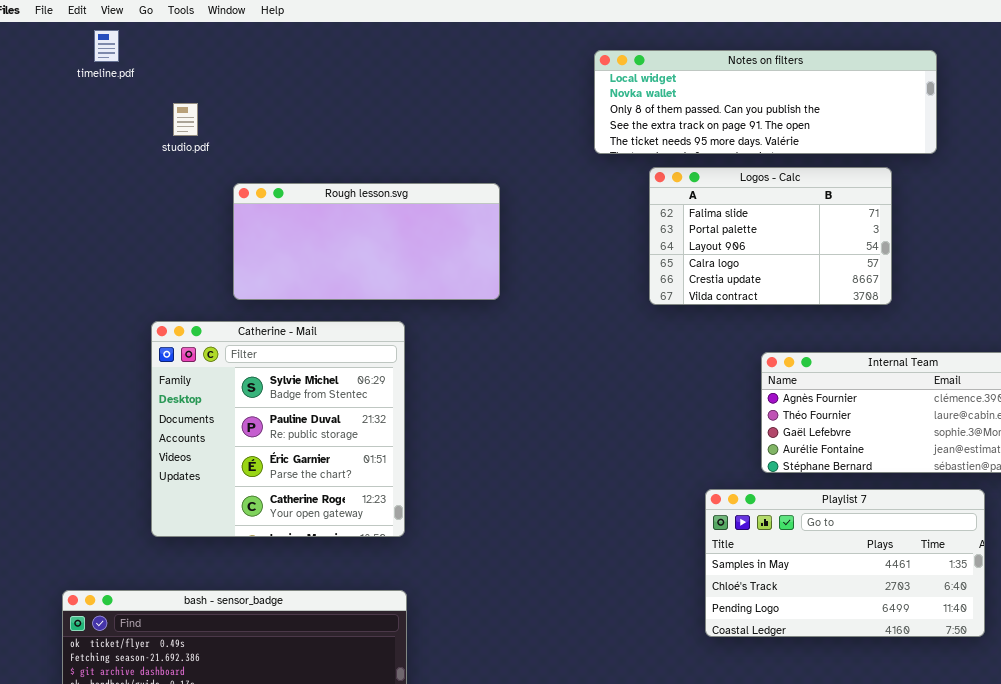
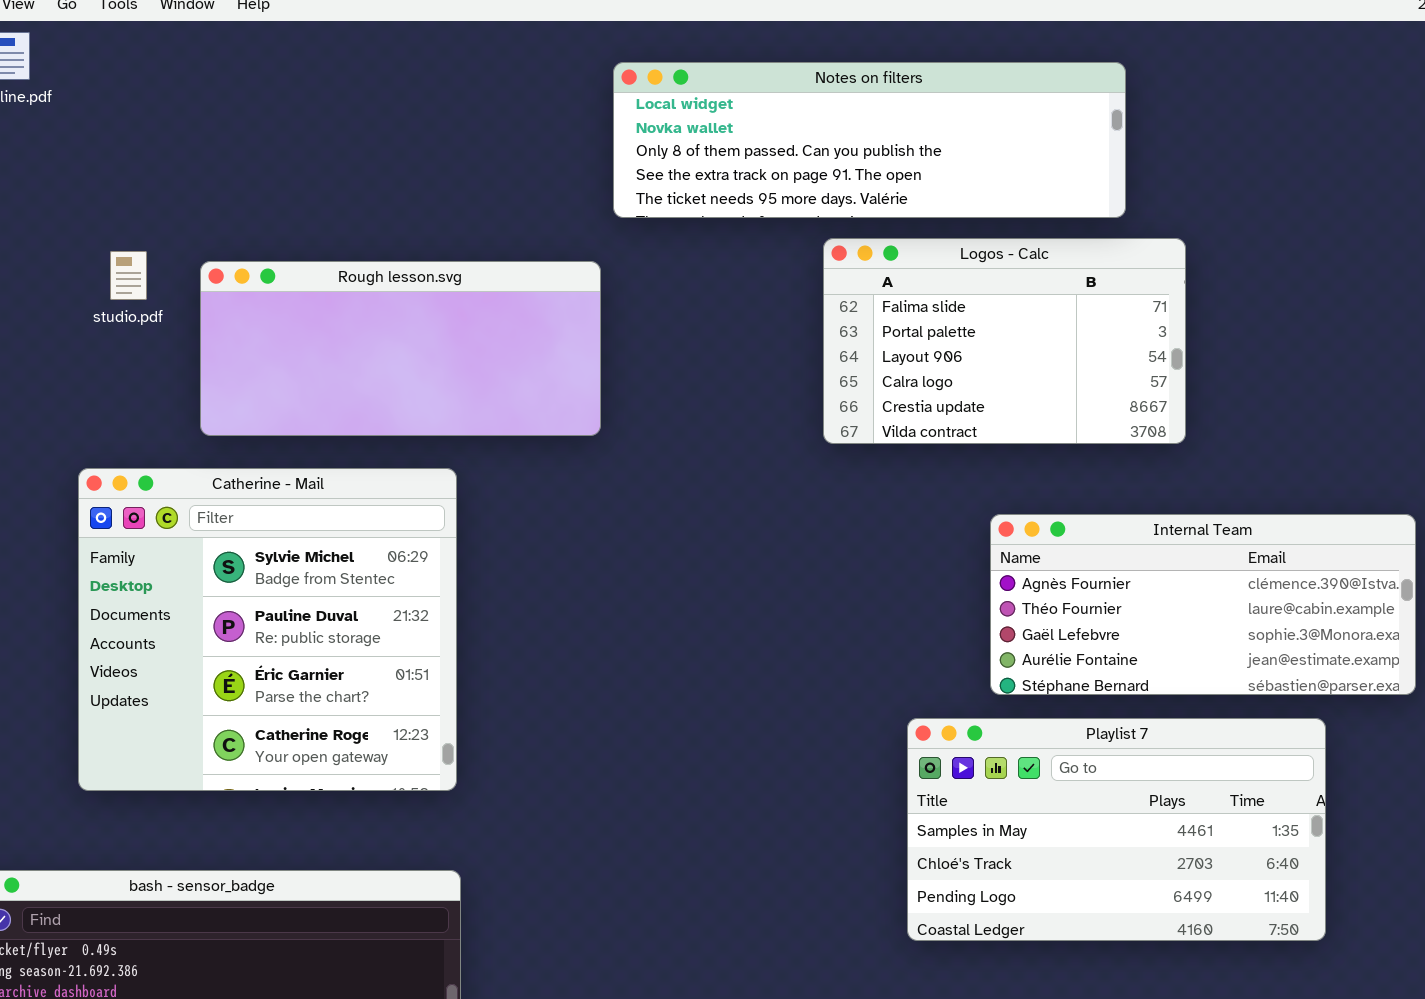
Notes on filters: [594,50,937,154] -> [613,62,1126,218], moved
studio.pdf: [173,103,198,136] -> [110,251,147,300], moved

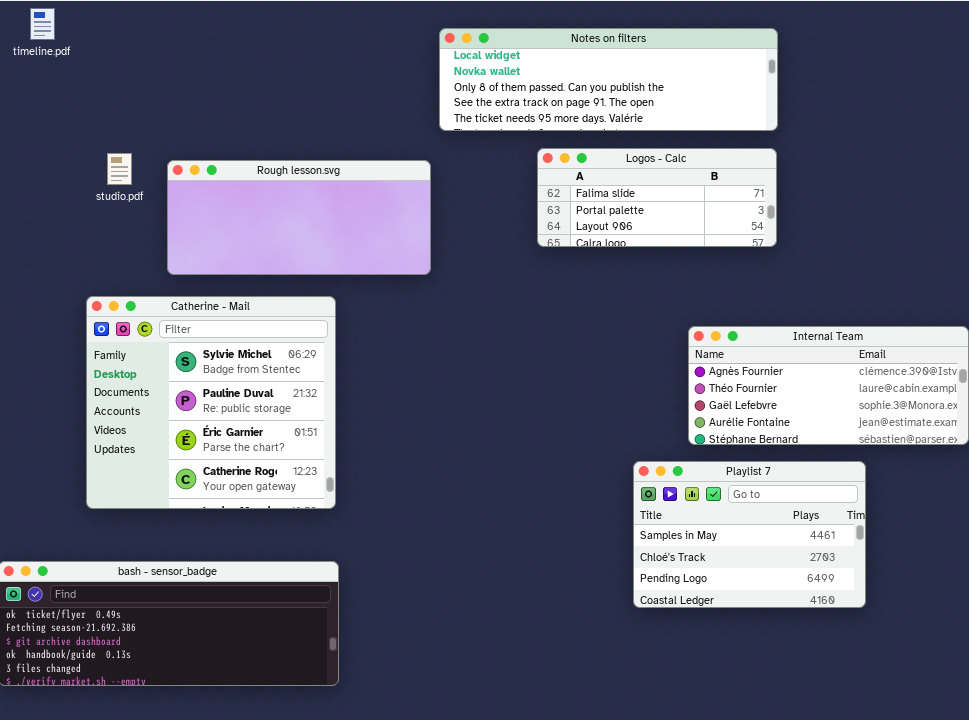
Logos - Calc: [823,238,1186,444] -> [537,148,777,247], moved, resized
Playlist 7: [907,718,1326,941] -> [633,461,866,608], resized

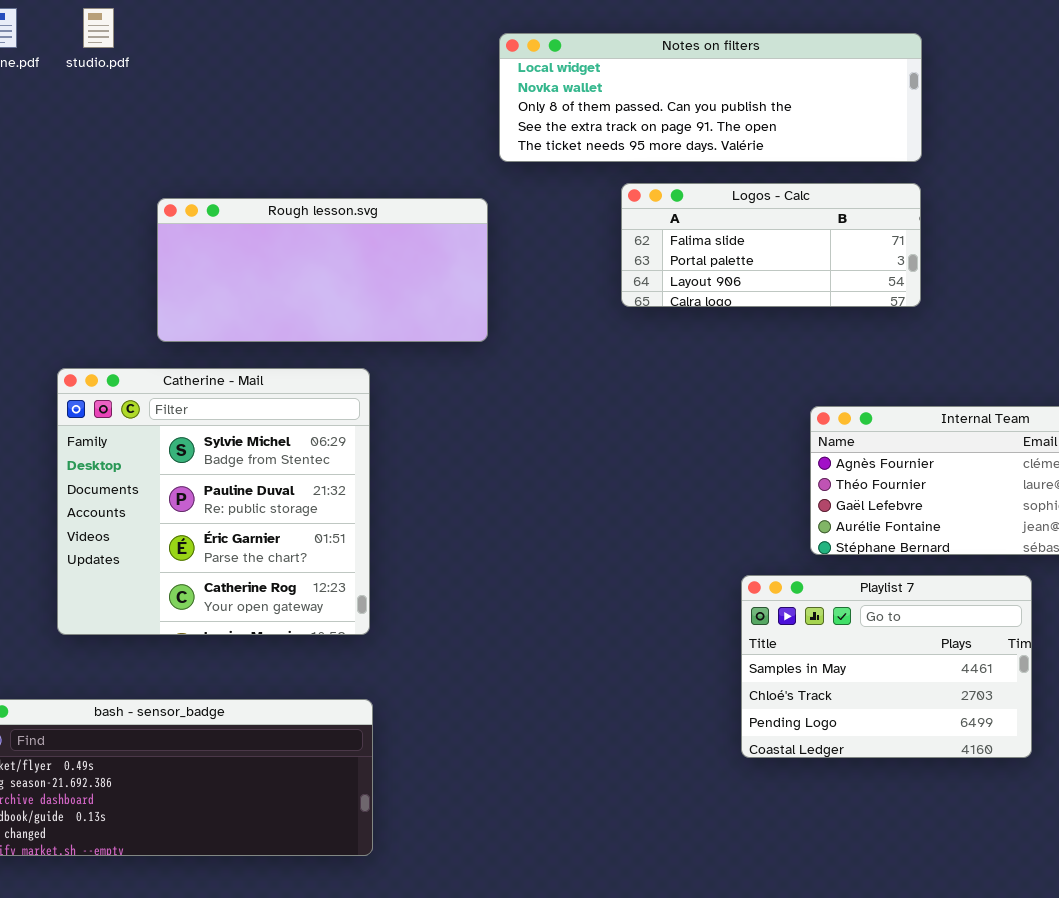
studio.pdf: [107,153,132,185] -> [83,8,114,48], moved

